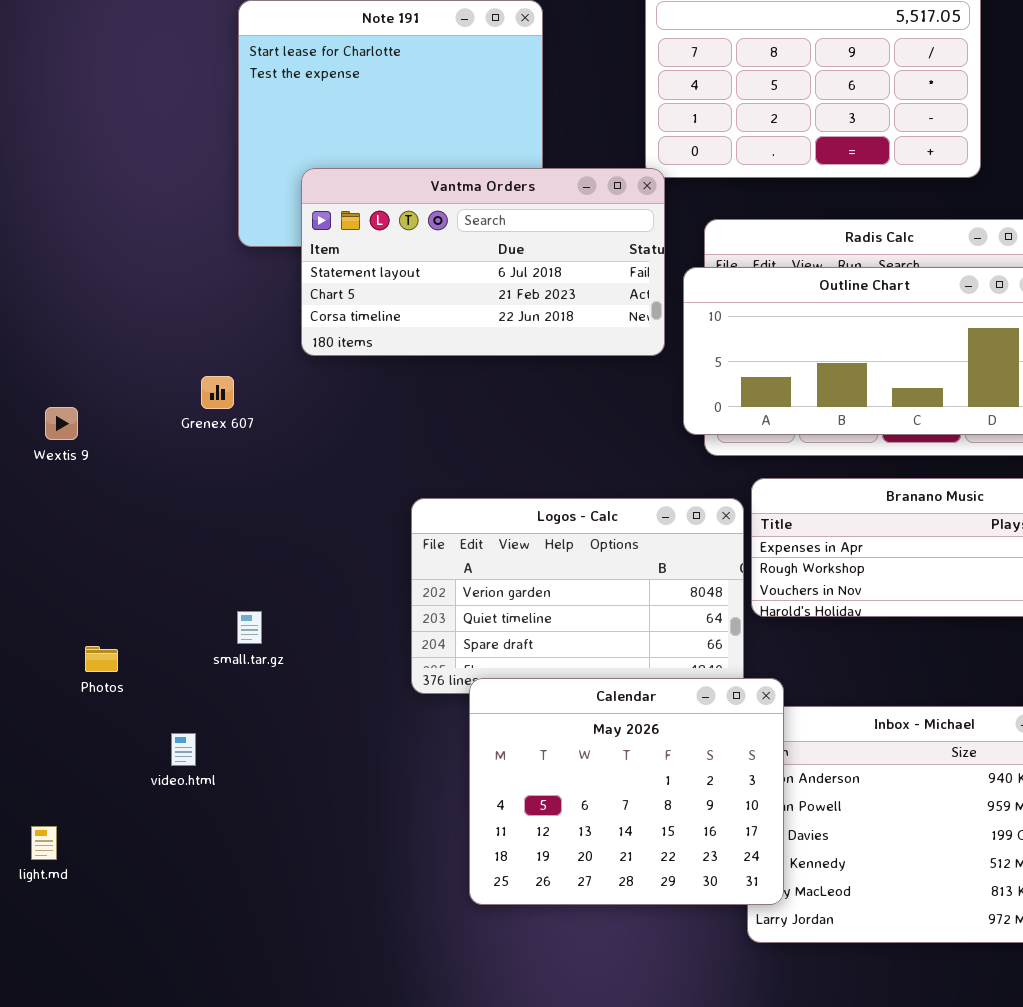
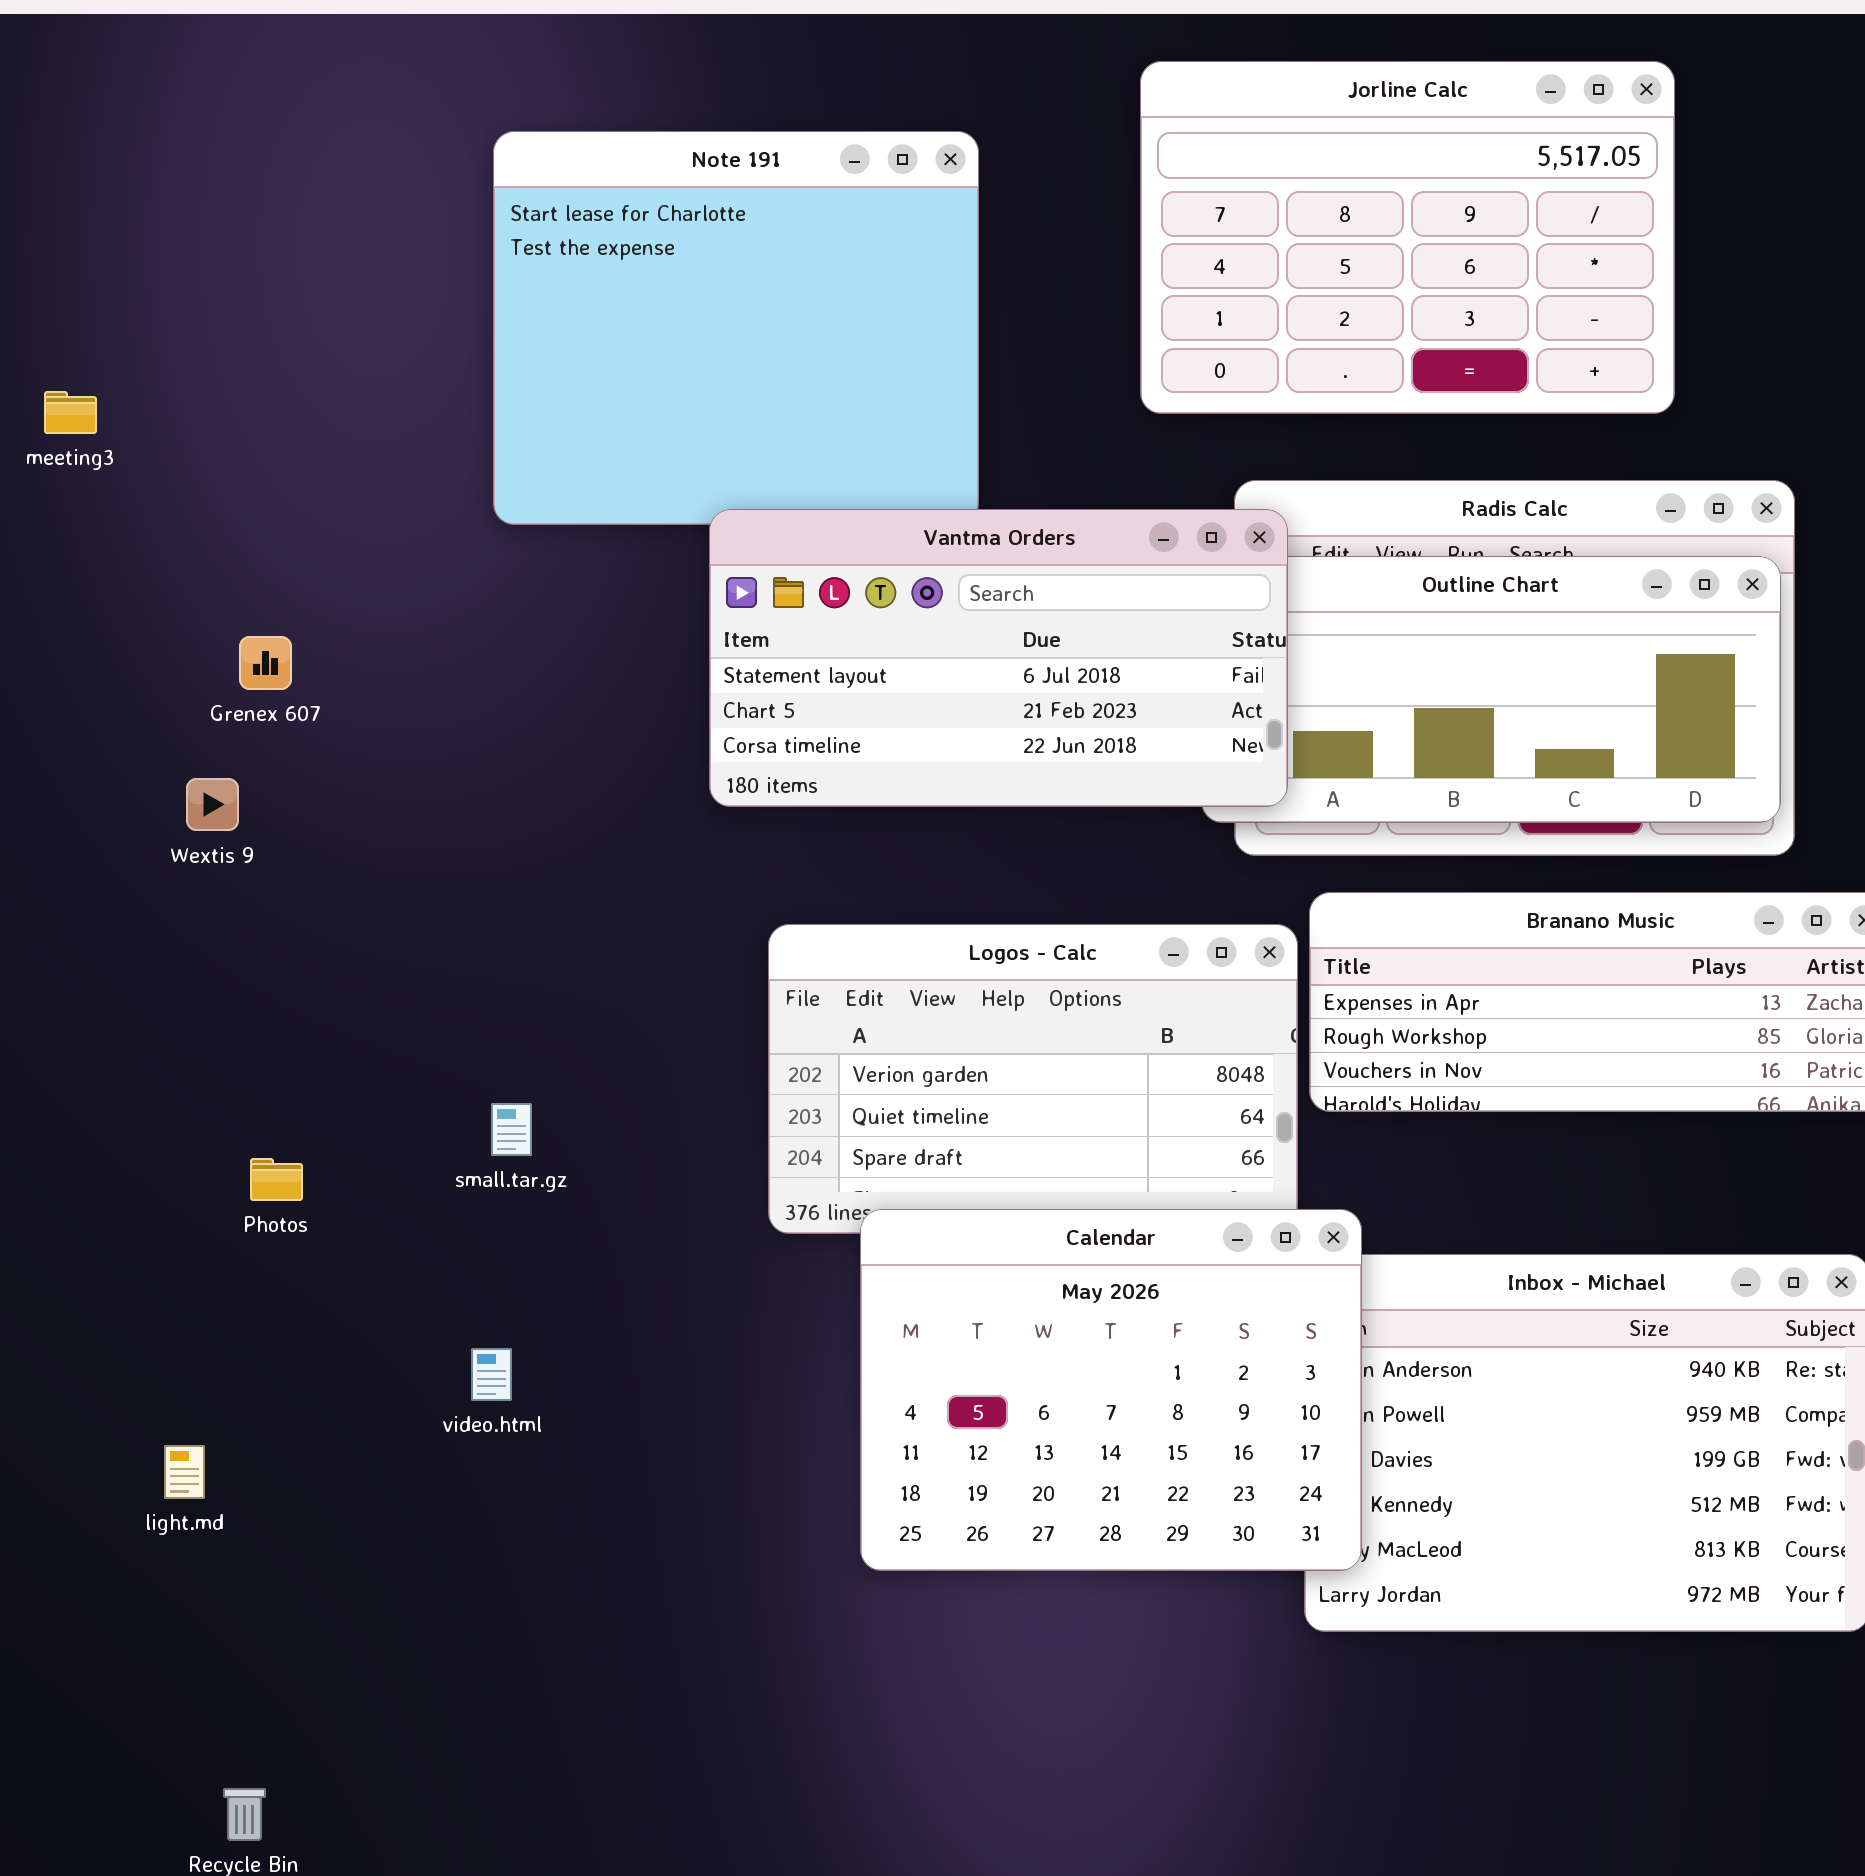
Vantma Orders: [301,168,665,356] -> [709,509,1288,807], moved
Grenex 607: [201,376,234,409] -> [239,636,292,690], moved
video.html: [171,733,196,766] -> [471,1348,512,1401], moved

